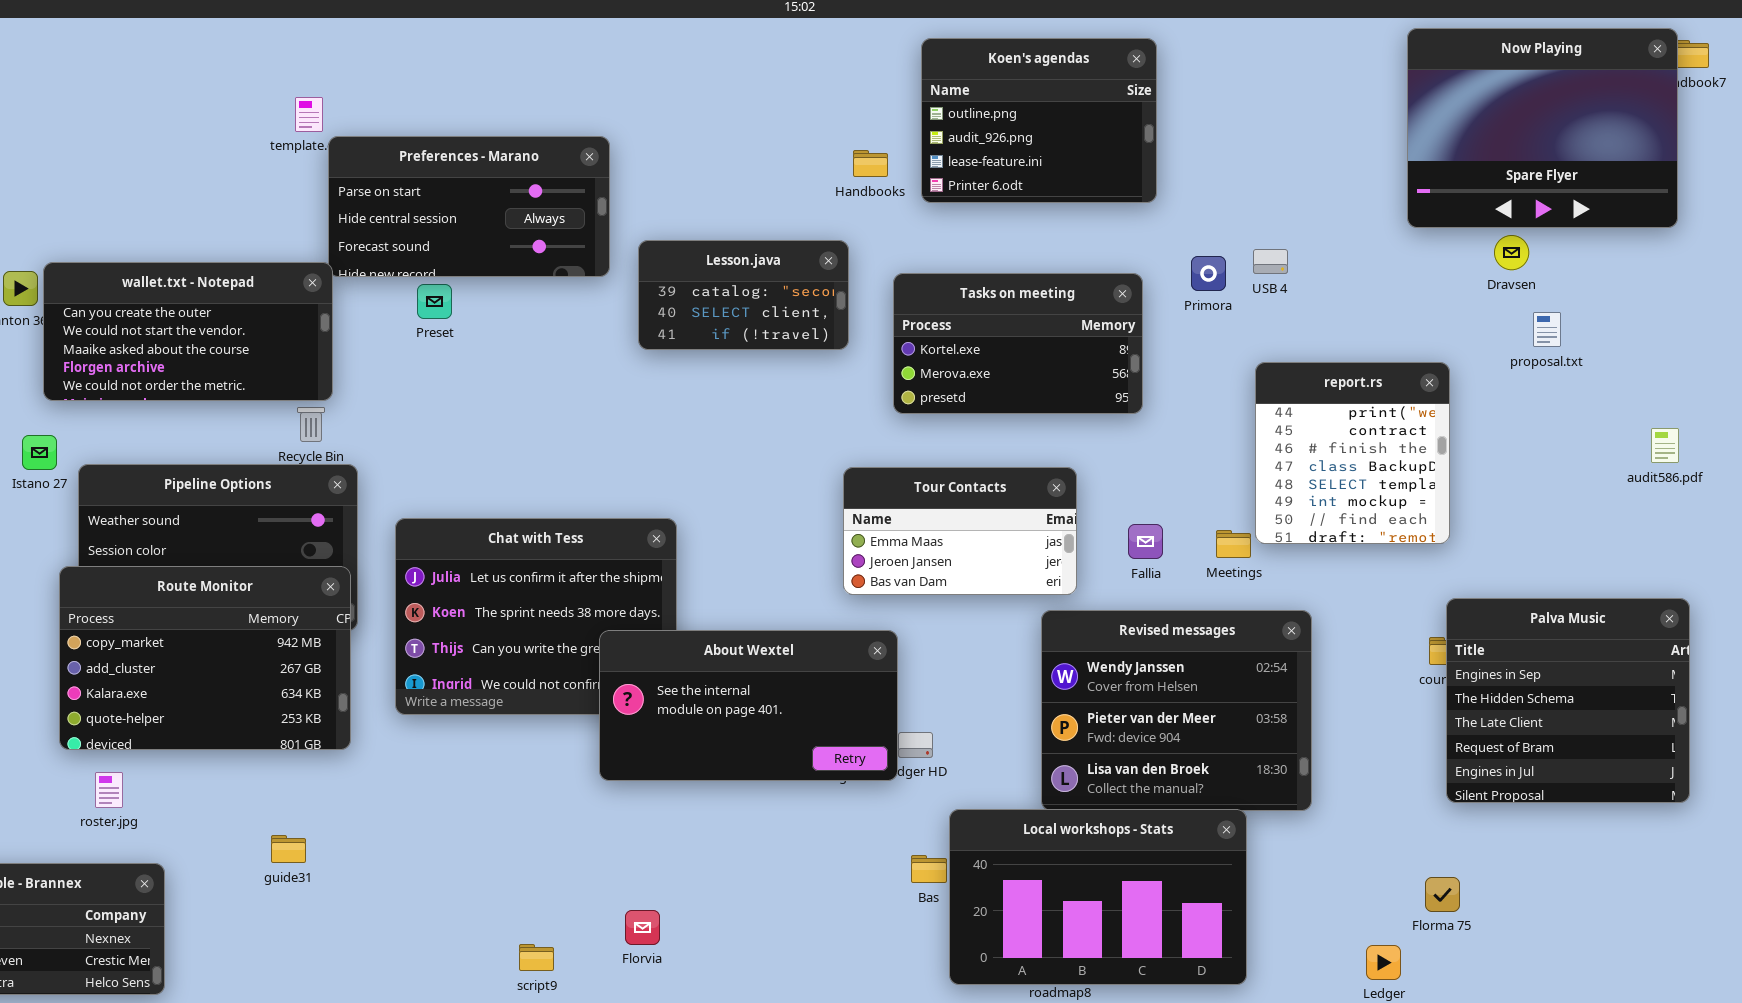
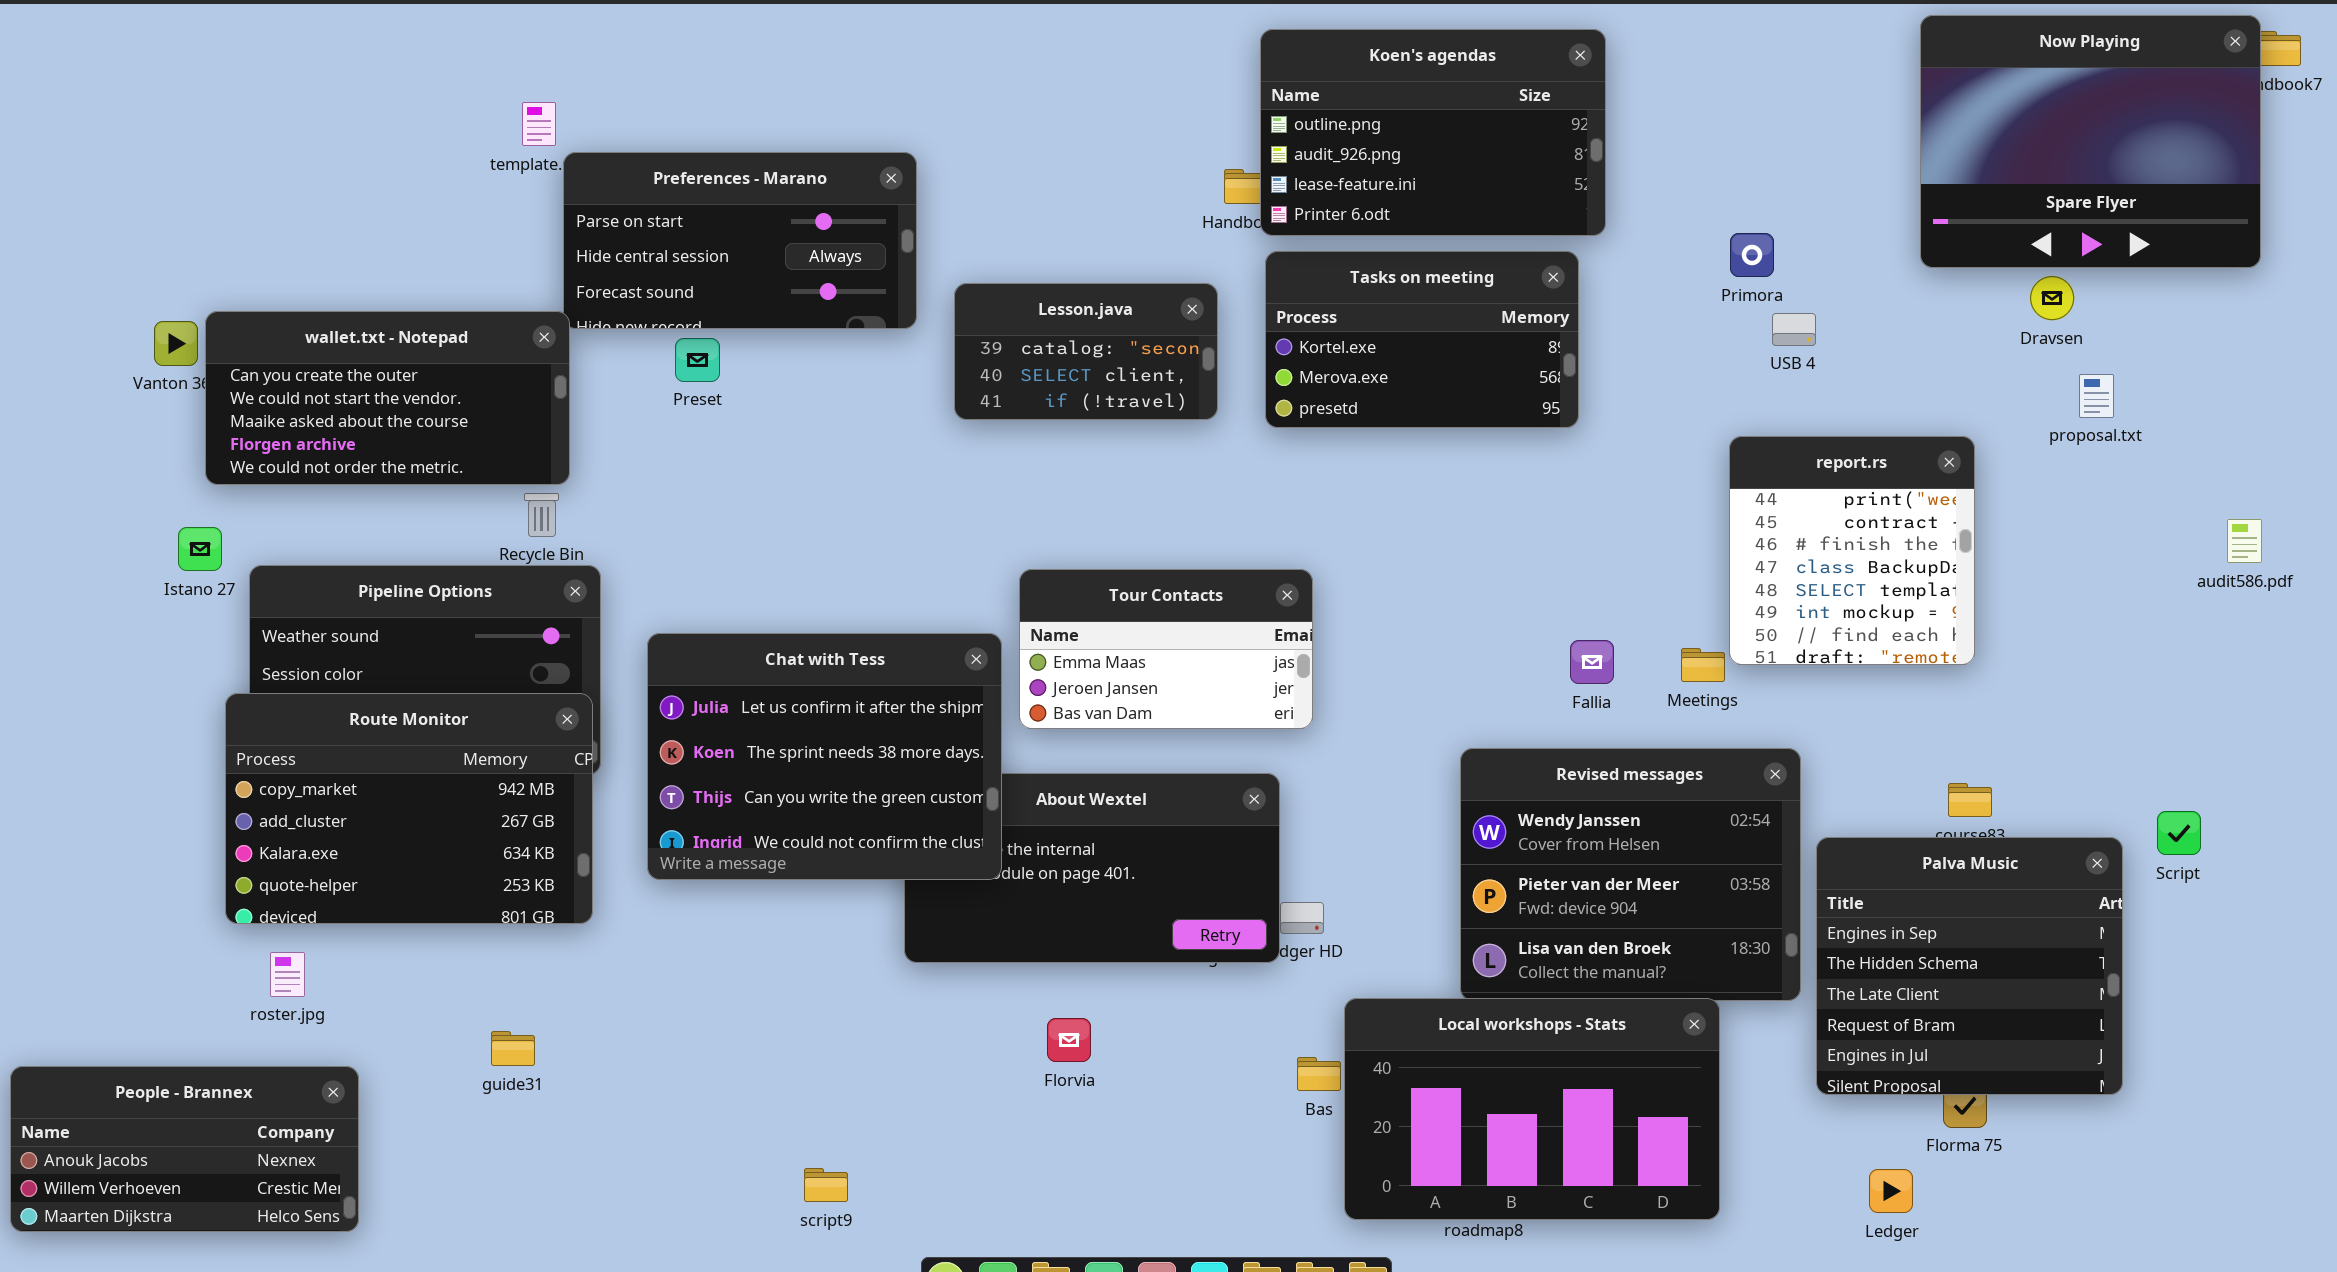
Koen's agendas: [921,38,1157,203] -> [1260,29,1606,236], resized
USB 4: [1253,249,1288,274] -> [1772,313,1816,346], moved
Primora: [1191,256,1226,291] -> [1730,233,1774,277], moved
Tasks on meeting: [893,273,1143,414] -> [1265,251,1579,428], moved
Tour Contacts: [843,467,1077,595] -> [1019,569,1313,729], moved
Chat with Tess: [395,518,677,715] -> [647,633,1002,880], raised
Palva Music: [1446,598,1690,803] -> [1816,837,2123,1095], moved
Florvia: [625,910,660,945] -> [1047,1018,1091,1062], moved

